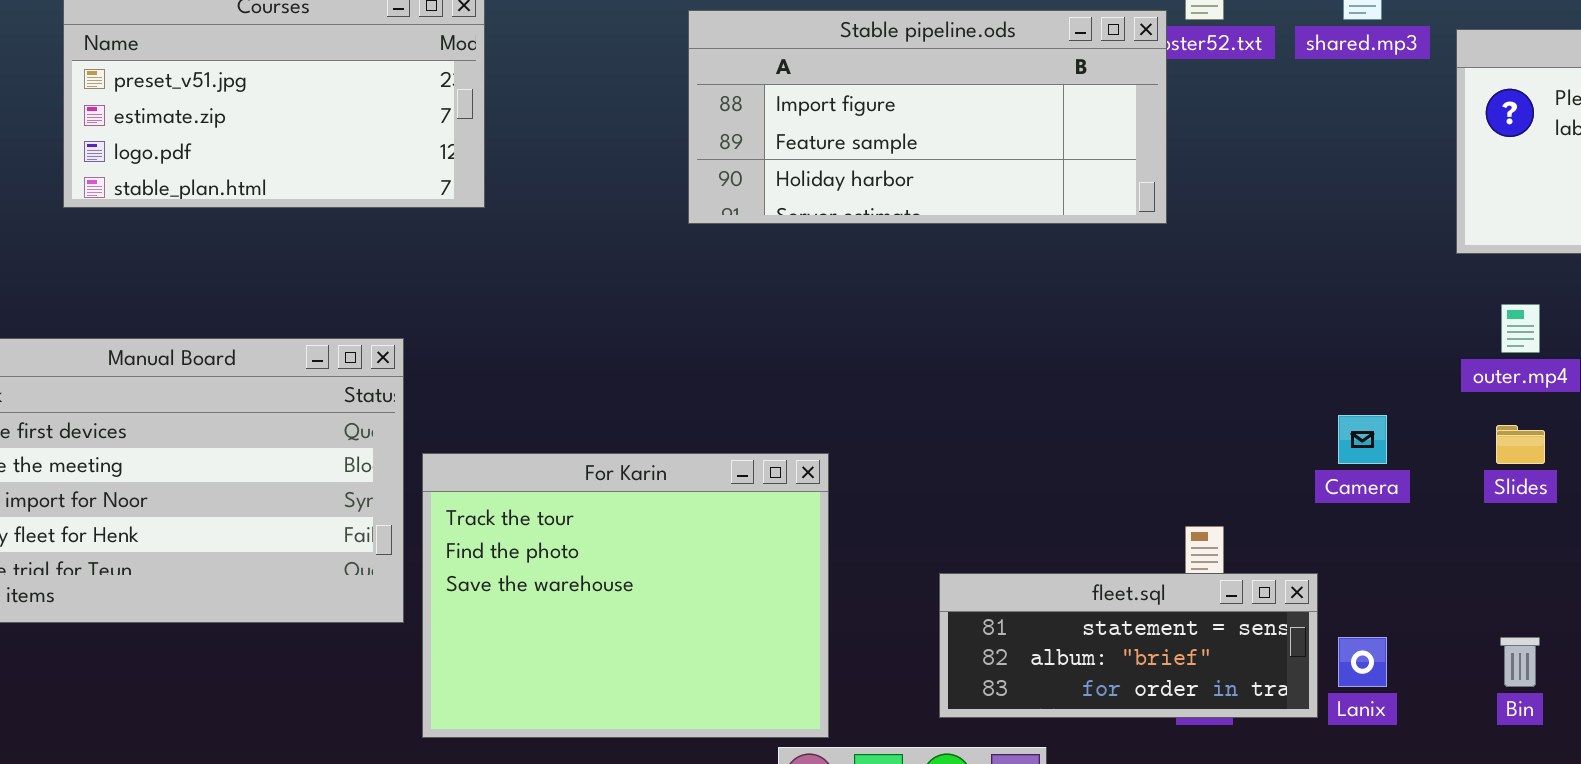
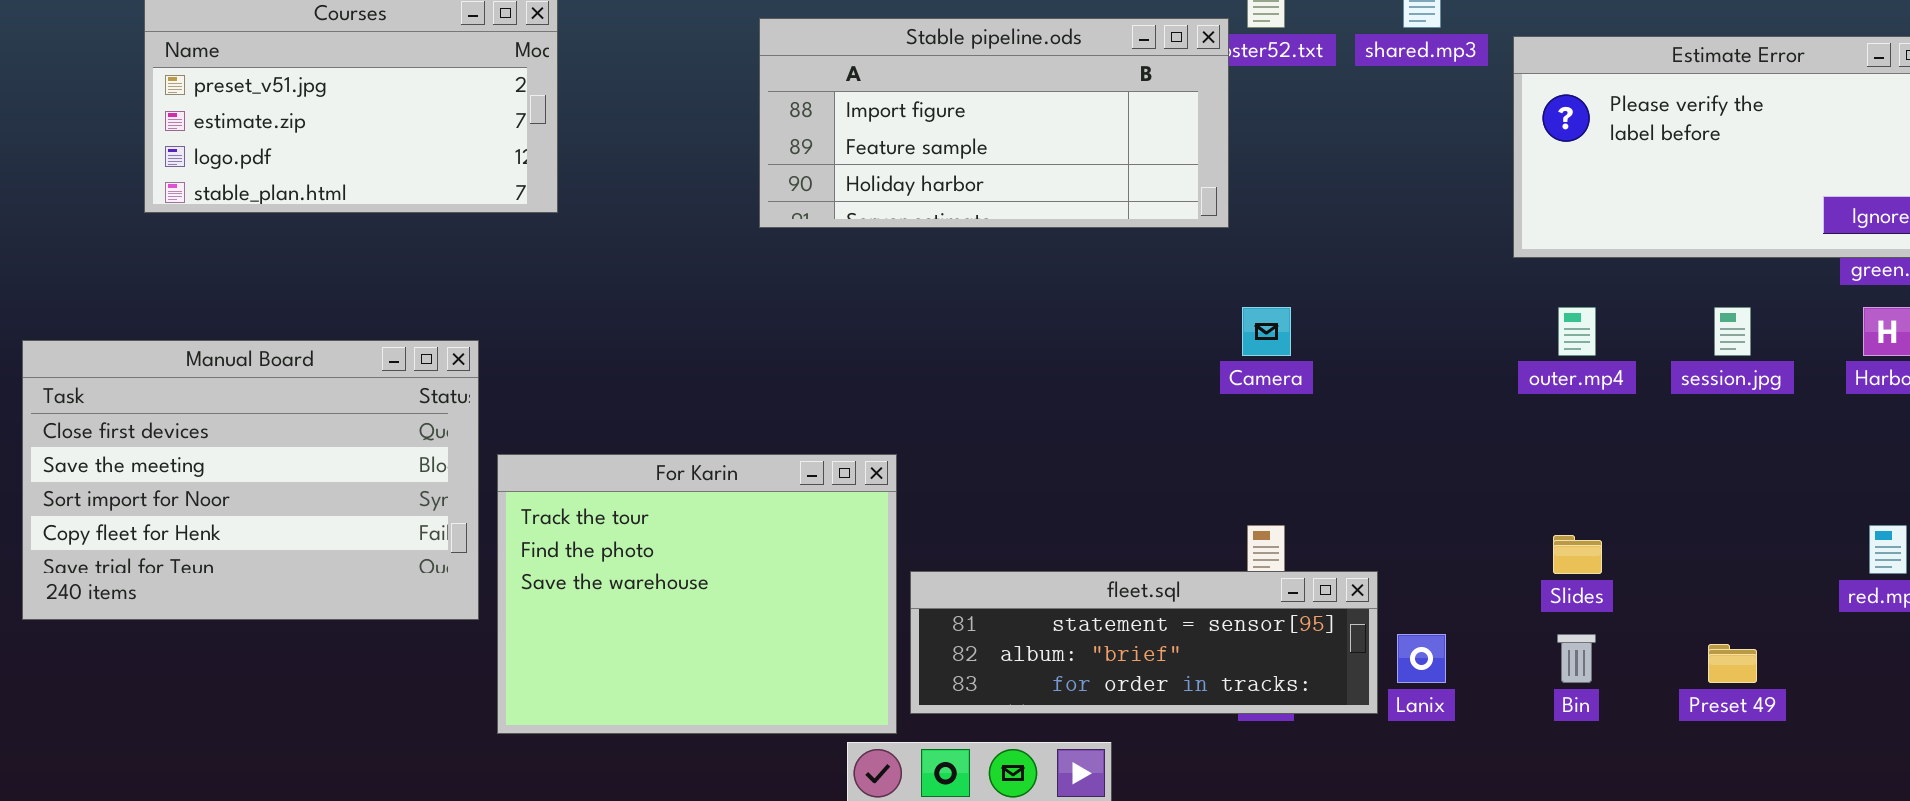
Camera: [1338,415,1387,464] -> [1242,307,1291,356], moved
Slides: [1496,425,1545,464] -> [1553,535,1602,574], moved
fleet.sql: [939,573,1318,718] -> [910,571,1378,714], resized

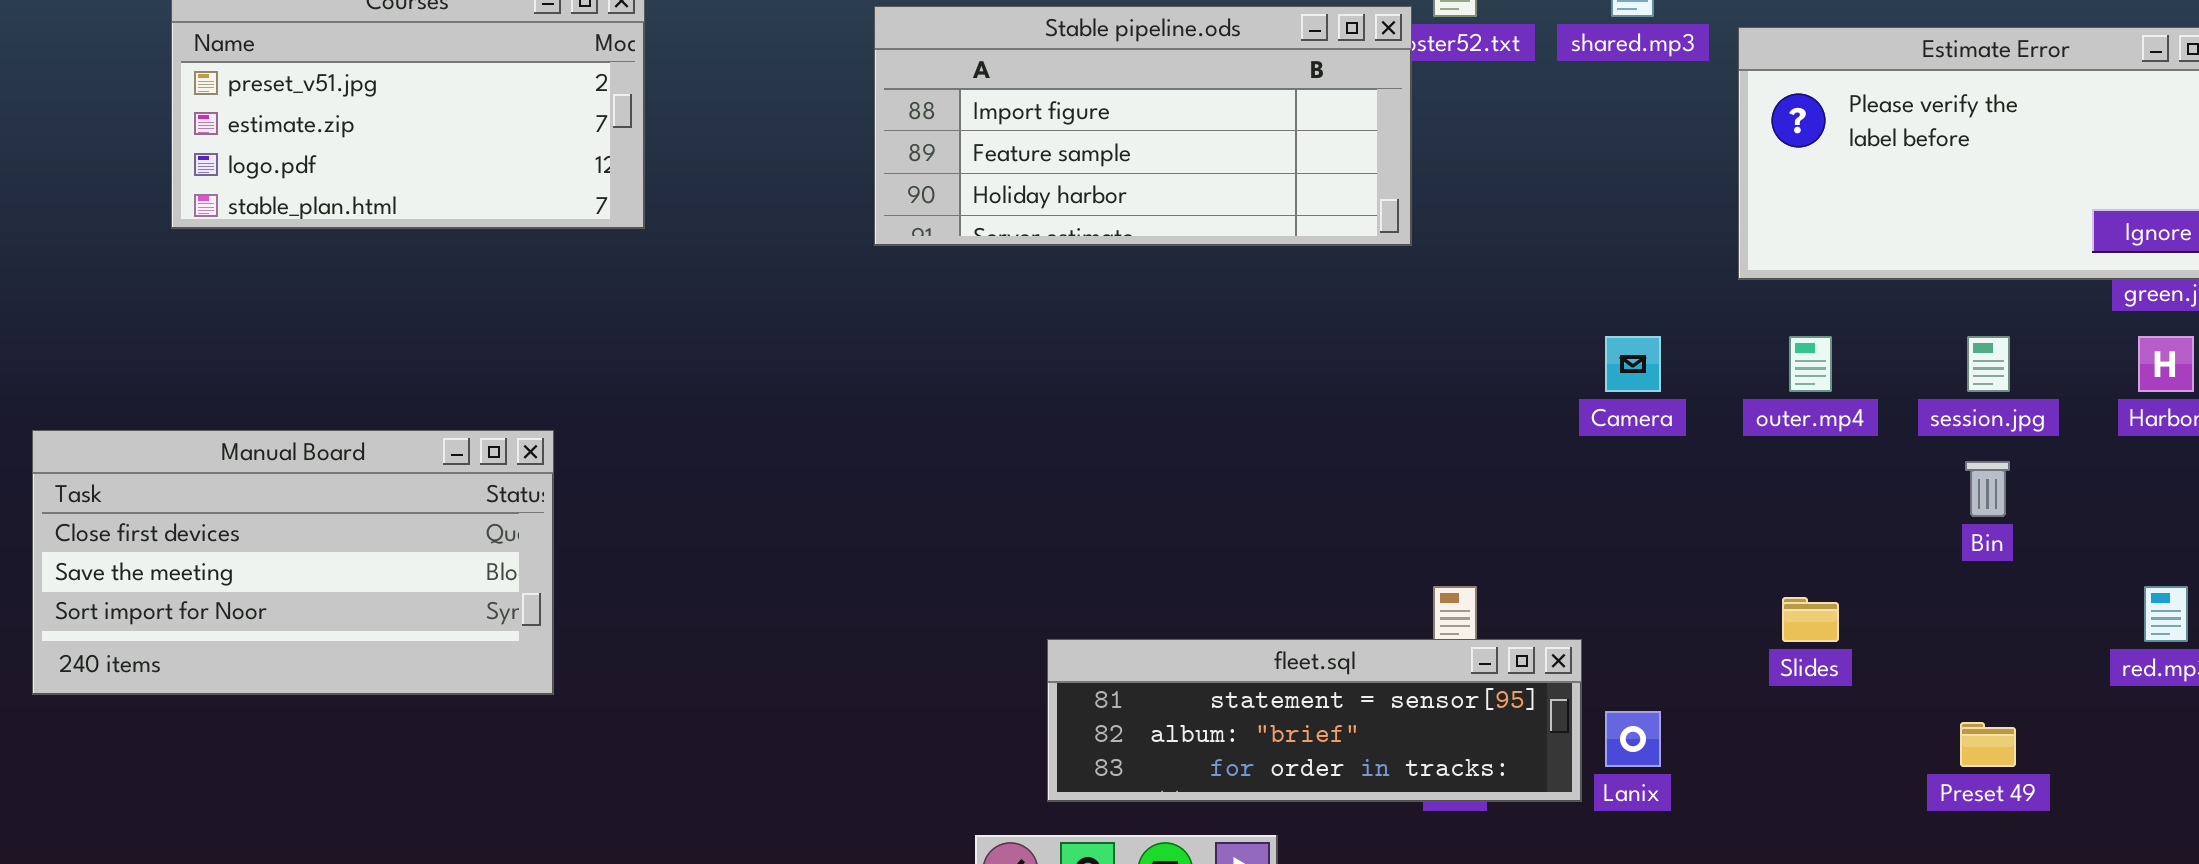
Camera: [1242,307,1291,356] -> [1605,336,1661,392], moved
Manual Board: [22,340,479,620] -> [32,430,554,695], resized
For Karin: [497,454,897,734] -> none, closed
Bin: [1557,634,1596,683] -> [1965,461,2010,517], moved

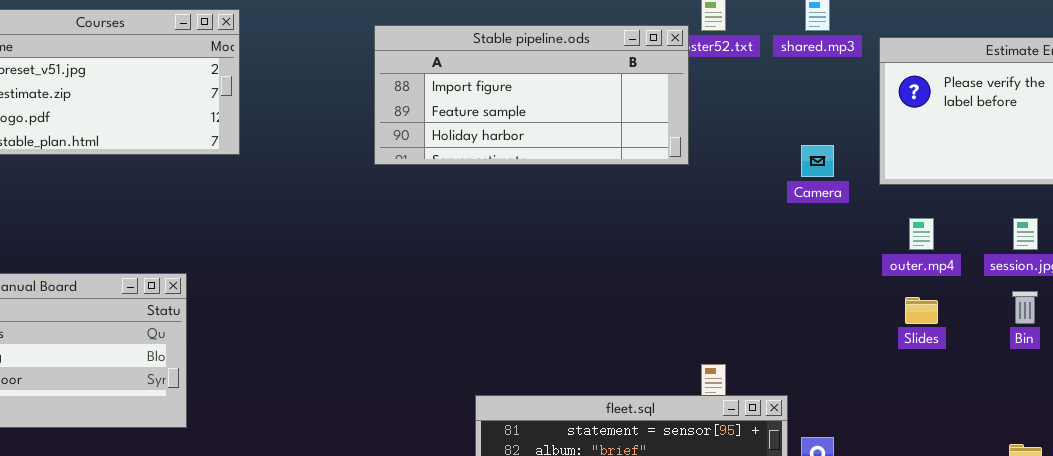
Camera: [1605,336,1661,392] -> [801,145,834,177], moved
Slides: [1782,597,1839,642] -> [905,297,938,324], moved

